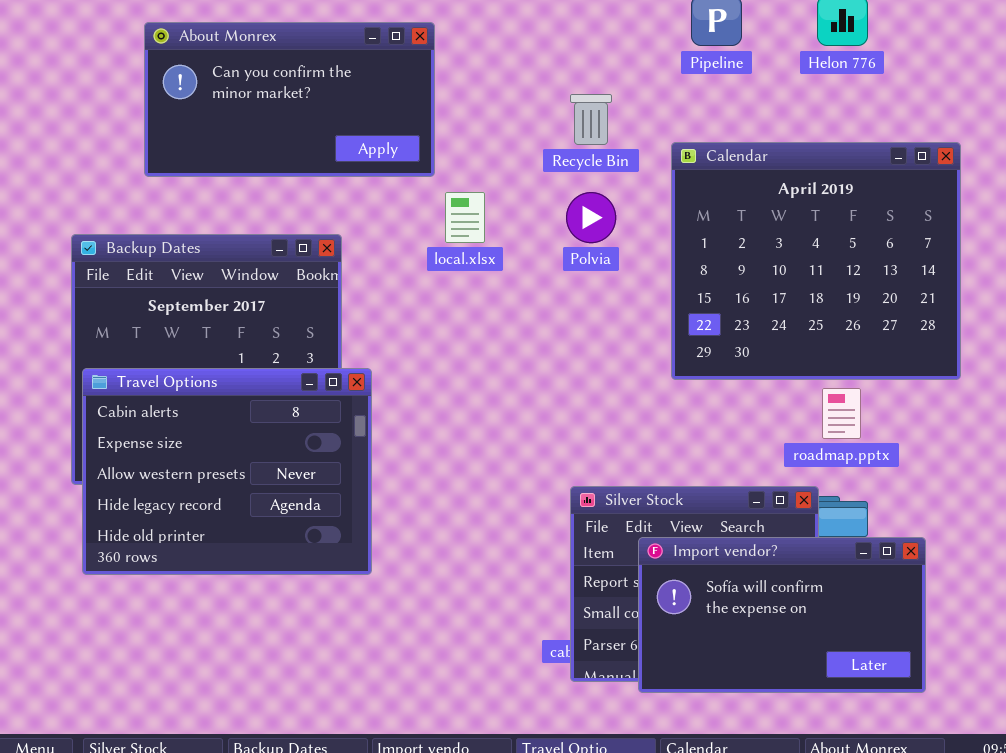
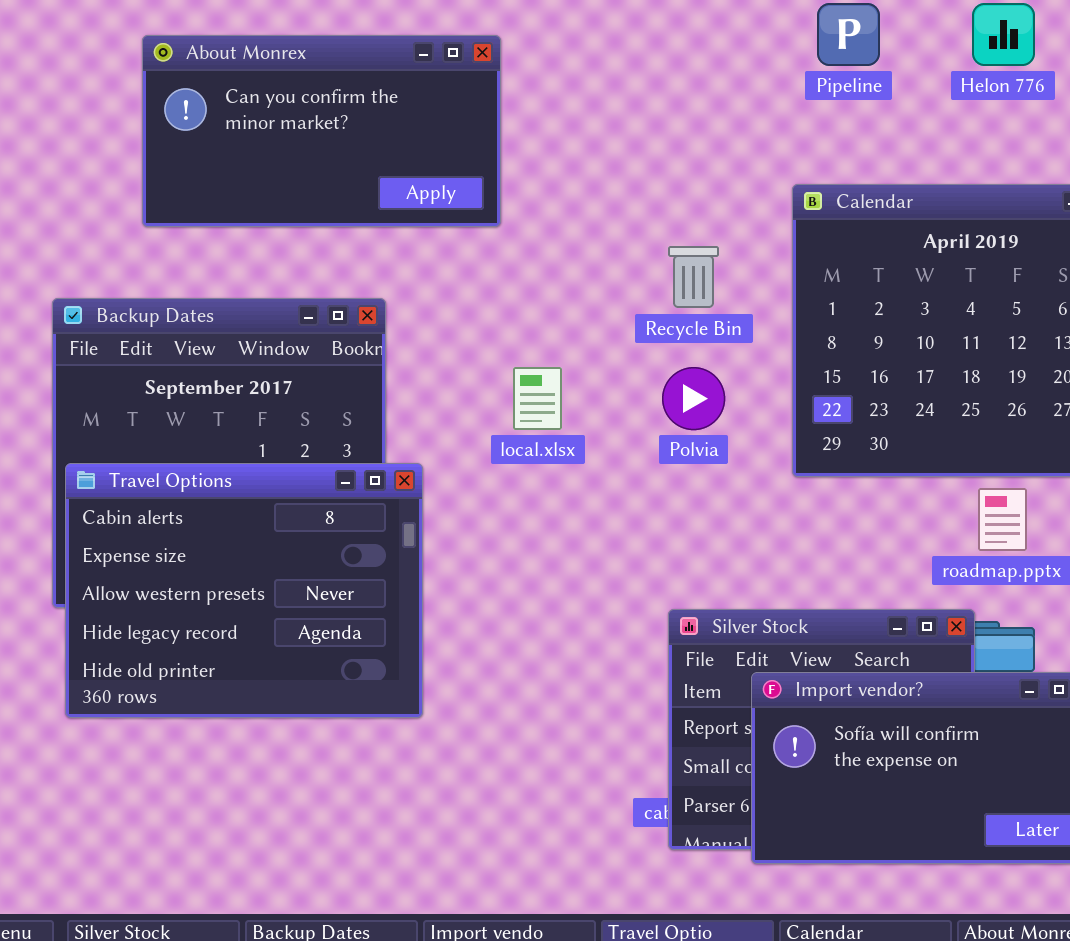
Recycle Bin: [570,94,612,145] -> [668,246,719,308], moved
local.xlsx: [445,192,485,243] -> [513,367,562,430], moved
Polvia: [566,192,616,243] -> [662,367,725,430], moved

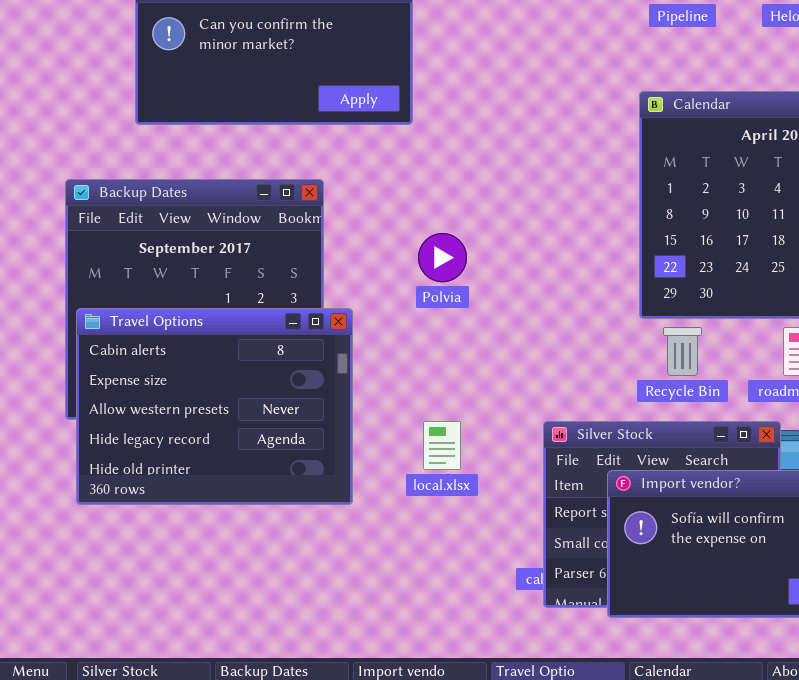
Recycle Bin: [668,246,719,308] -> [663,327,702,376], moved
local.xlsx: [513,367,562,430] -> [423,421,461,470], moved
Polvia: [662,367,725,430] -> [418,233,467,282], moved

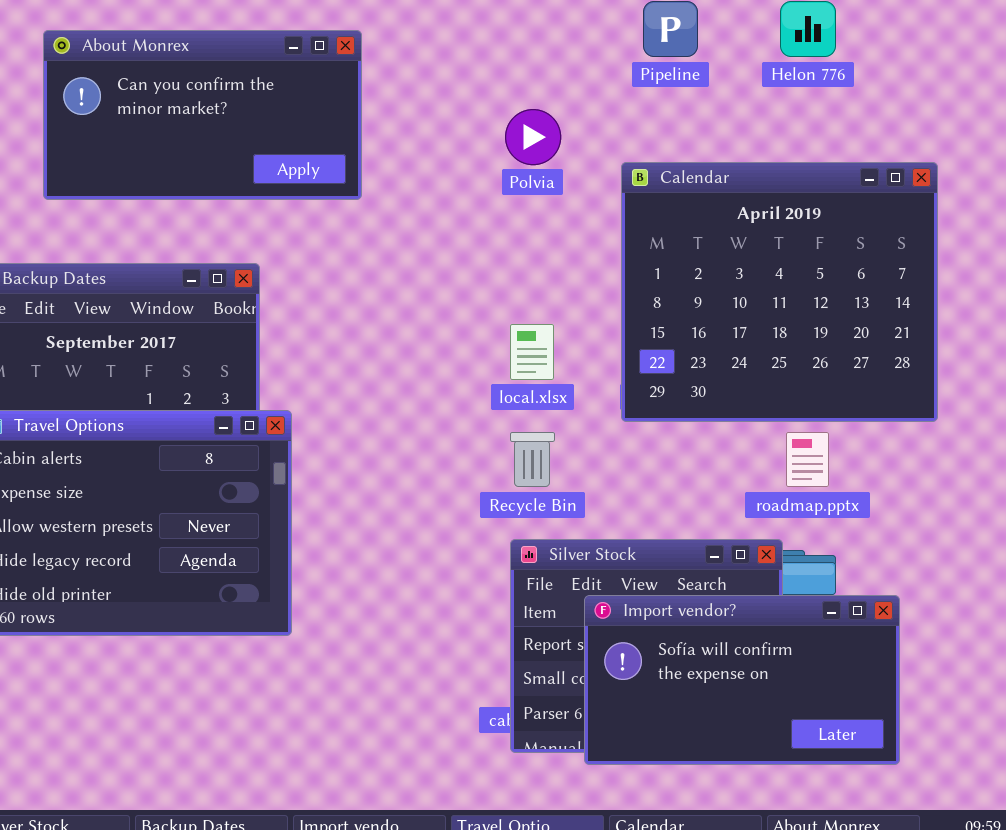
Polvia: [418,233,467,282] -> [505,109,561,165], moved
Recycle Bin: [663,327,702,376] -> [510,432,555,487], moved
local.xlsx: [423,421,461,470] -> [510,324,554,380], moved

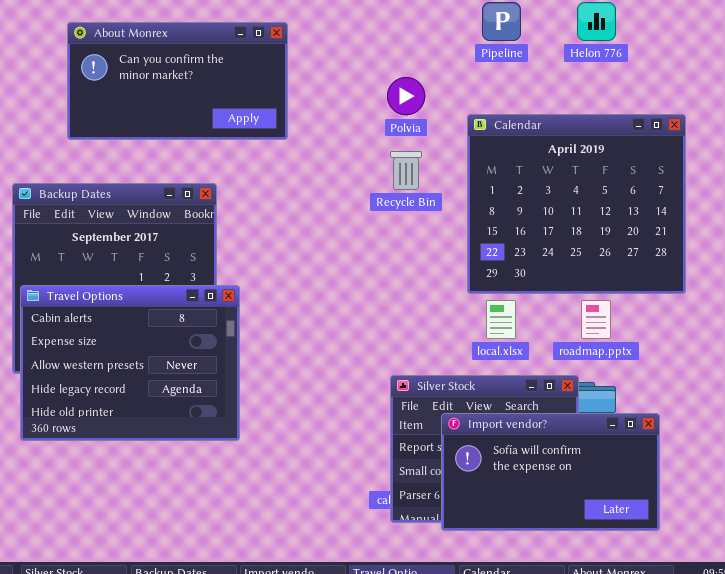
local.xlsx: [510,324,554,380] -> [486,300,516,339], moved
Recycle Bin: [510,432,555,487] -> [390,151,422,190], moved

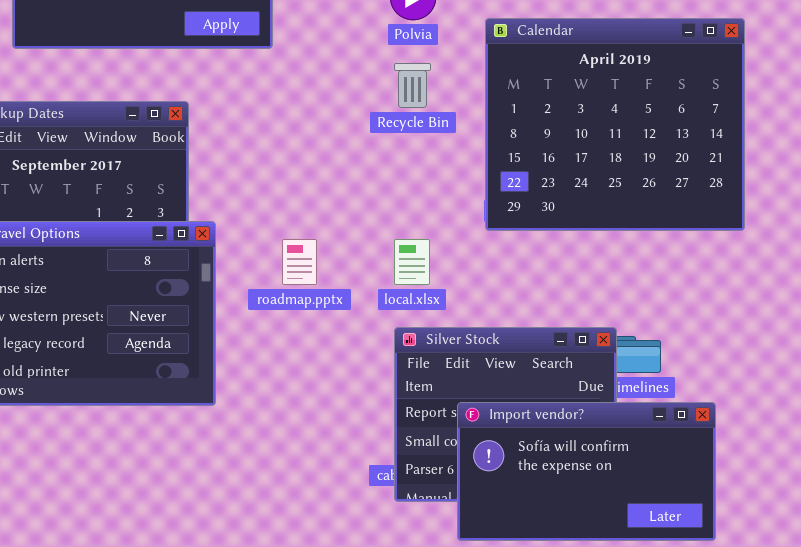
local.xlsx: [486,300,516,339] -> [394,239,430,285], moved
roadmap.pptx: [581,300,611,339] -> [282,239,317,285], moved
Import vendor?: [441,413,660,531] -> [457,402,716,541], moved

